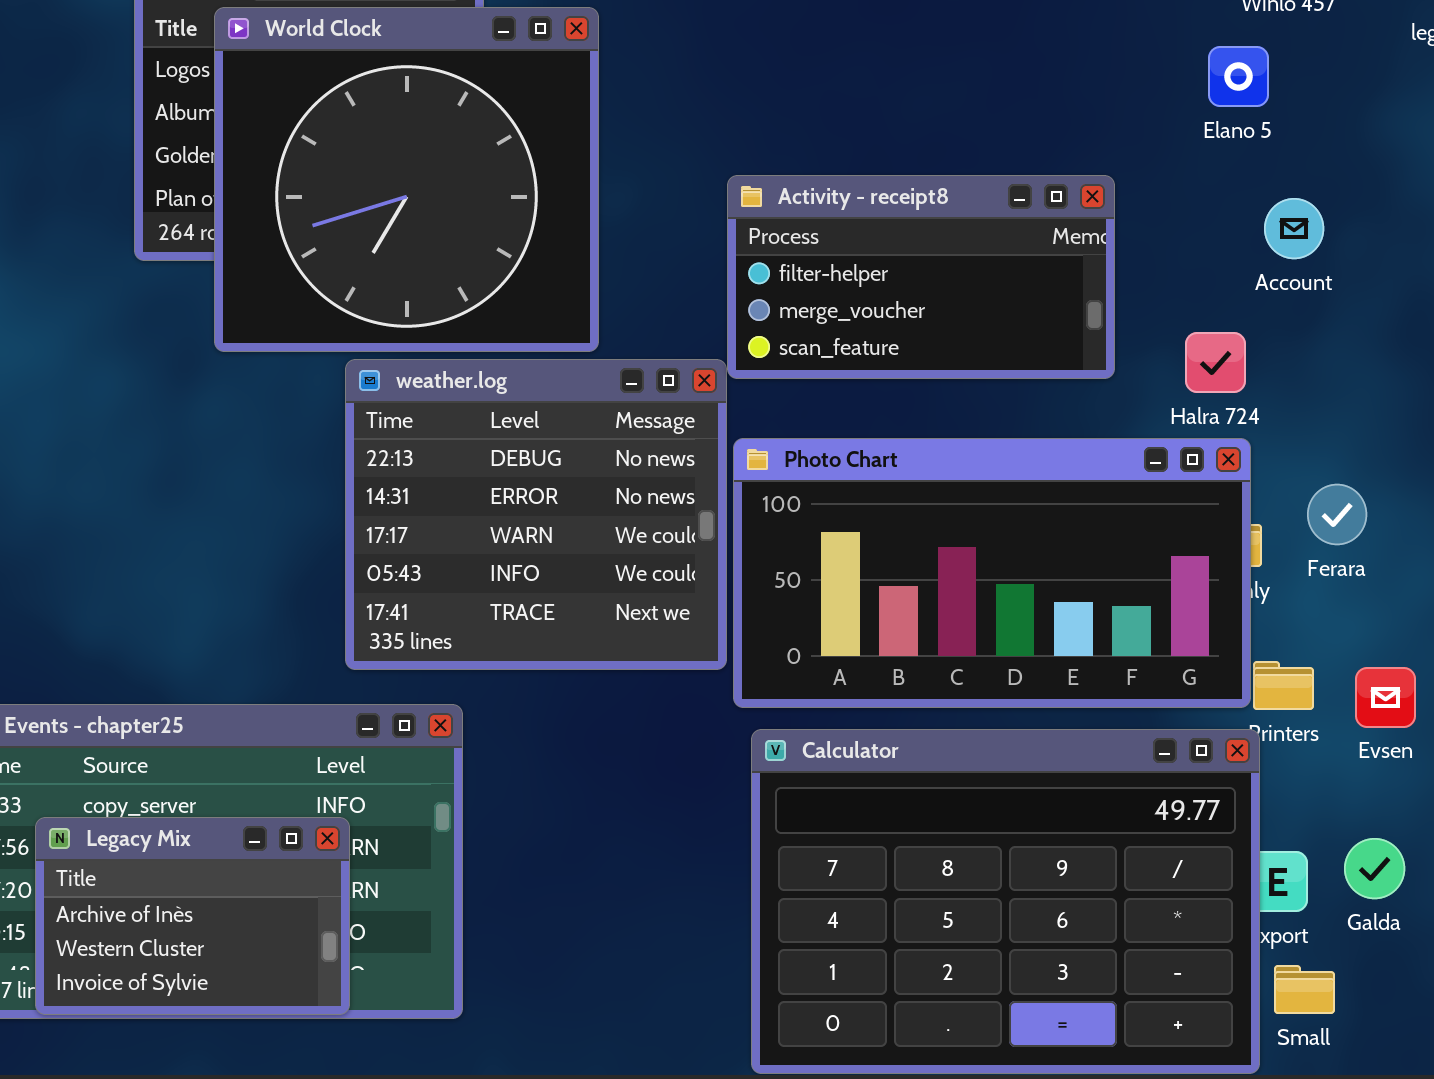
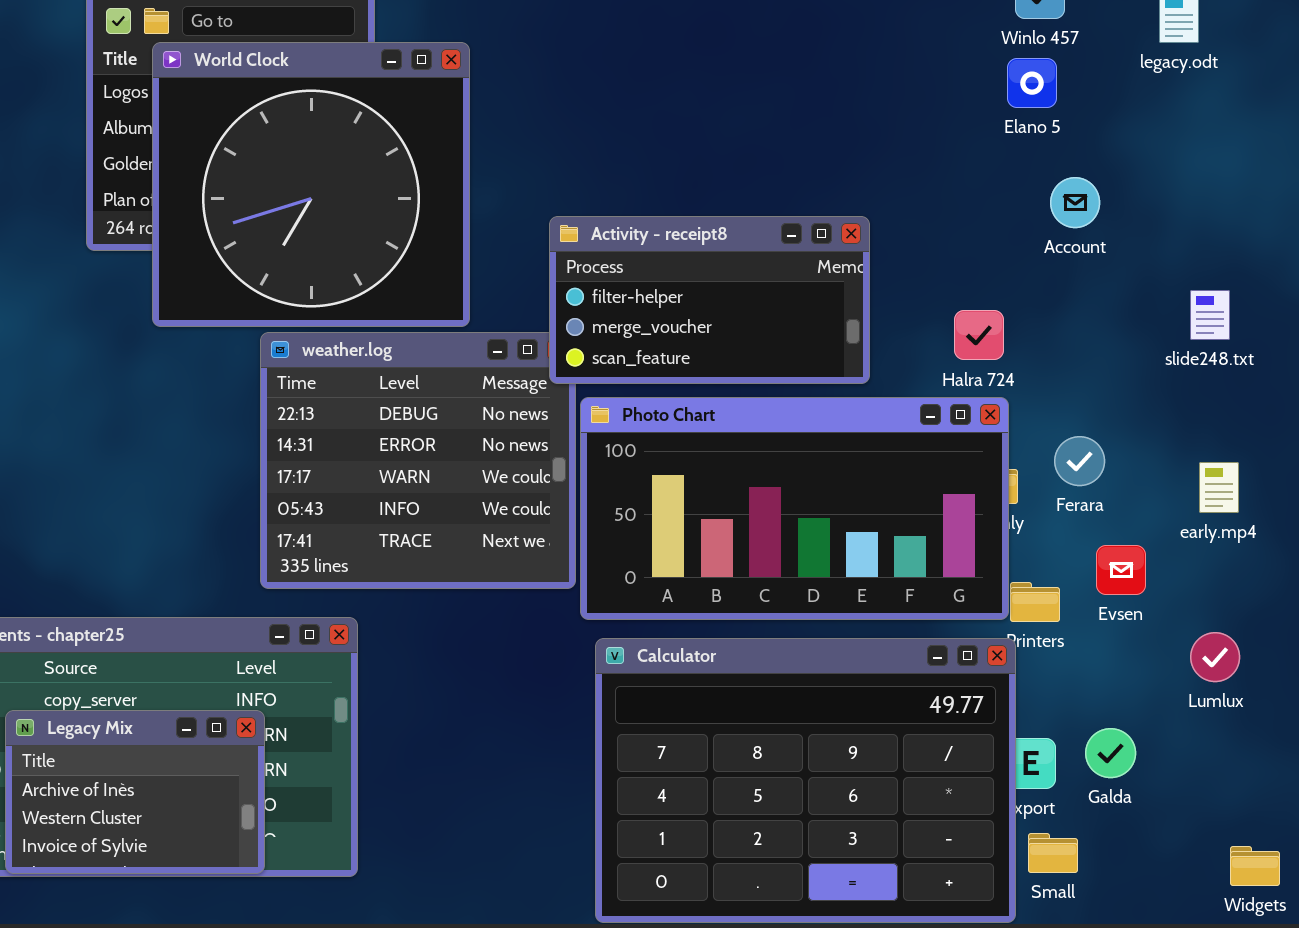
Elano 5: [1208,46,1269,107] -> [1007,58,1057,108], moved
Activity - receipt8: [727,175,1115,379] -> [549,216,870,384], moved
Account: [1264,198,1324,259] -> [1050,177,1100,228], moved
Evsen: [1355,667,1416,728] -> [1096,545,1146,595], moved

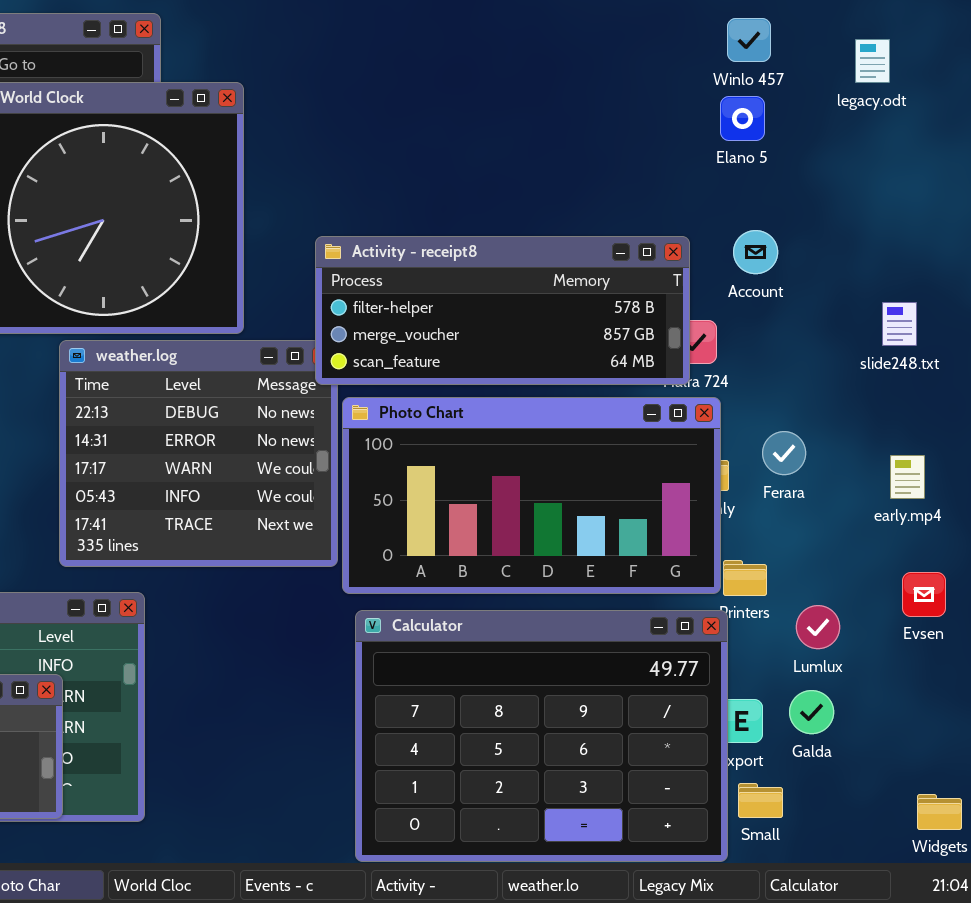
Account: [1050,177,1100,228] -> [733,230,778,274], moved
Activity - receipt8: [549,216,870,384] -> [315,236,690,385], resized
Evsen: [1096,545,1146,595] -> [902,572,946,617], moved
Lumlux: [1190,632,1240,682] -> [796,605,840,649], moved

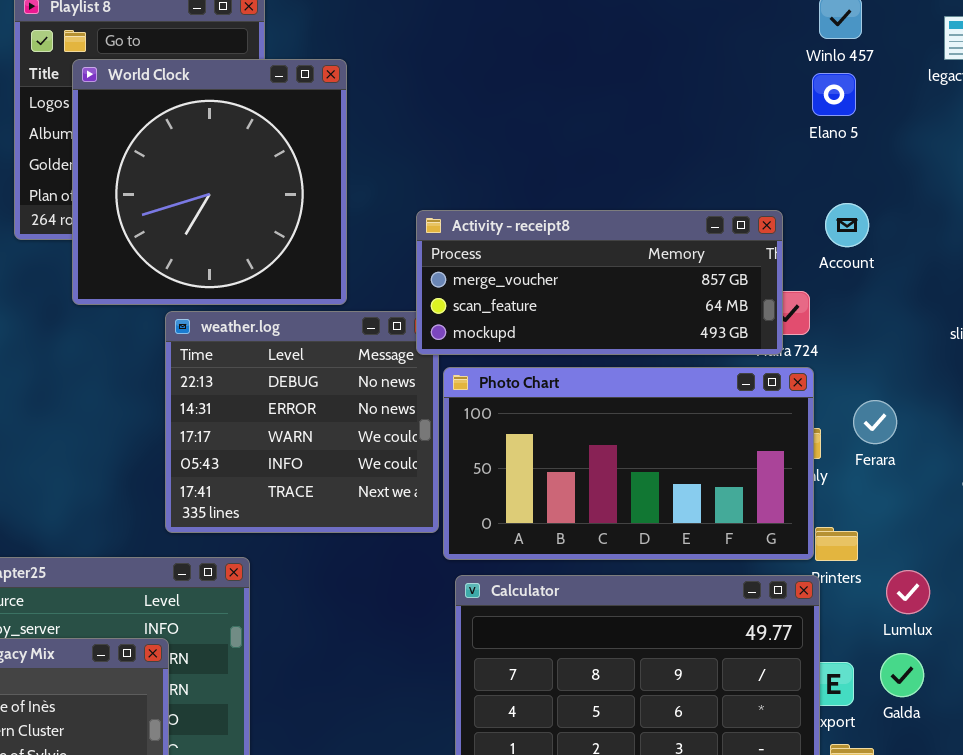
Activity - receipt8: [315,236,690,385] -> [416,210,783,355], scrolled down 1 row

